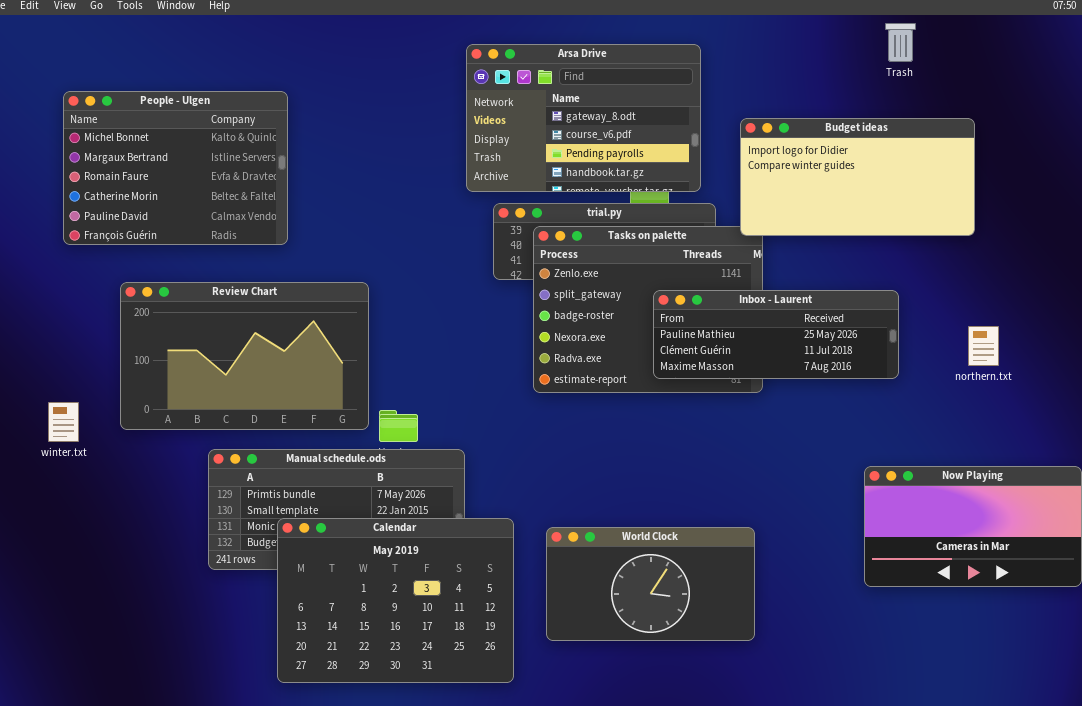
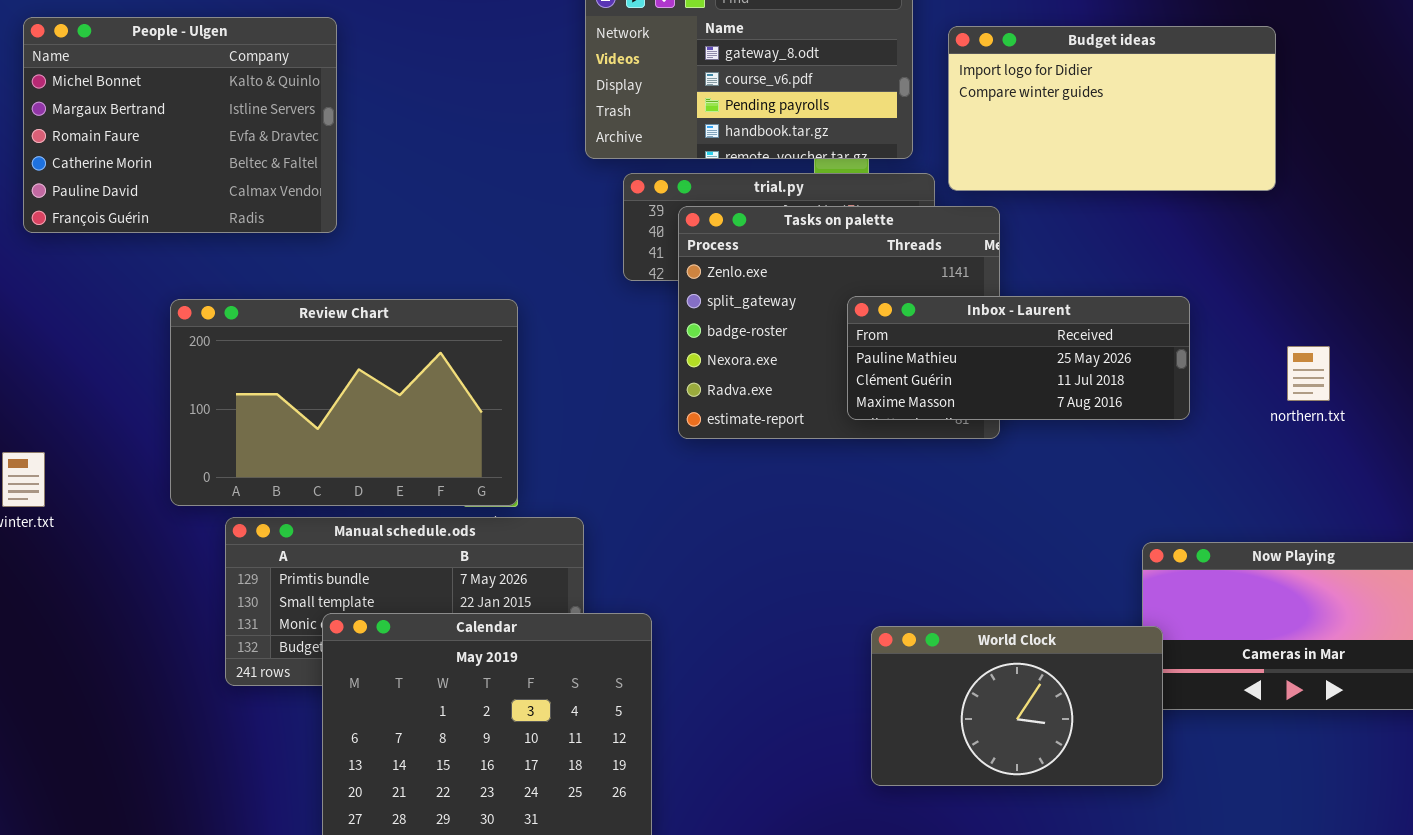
Budget ideas: [740,118,975,236] -> [948,26,1276,191], moved
Review Chart: [120,282,369,430] -> [170,299,518,506], moved
World Clock: [546,527,755,641] -> [871,626,1163,786], moved

